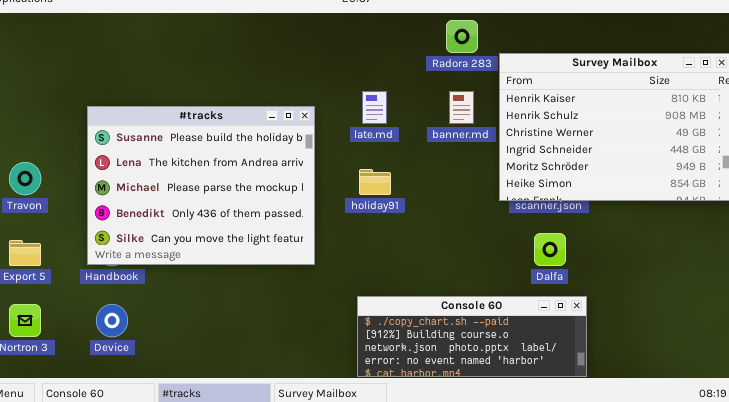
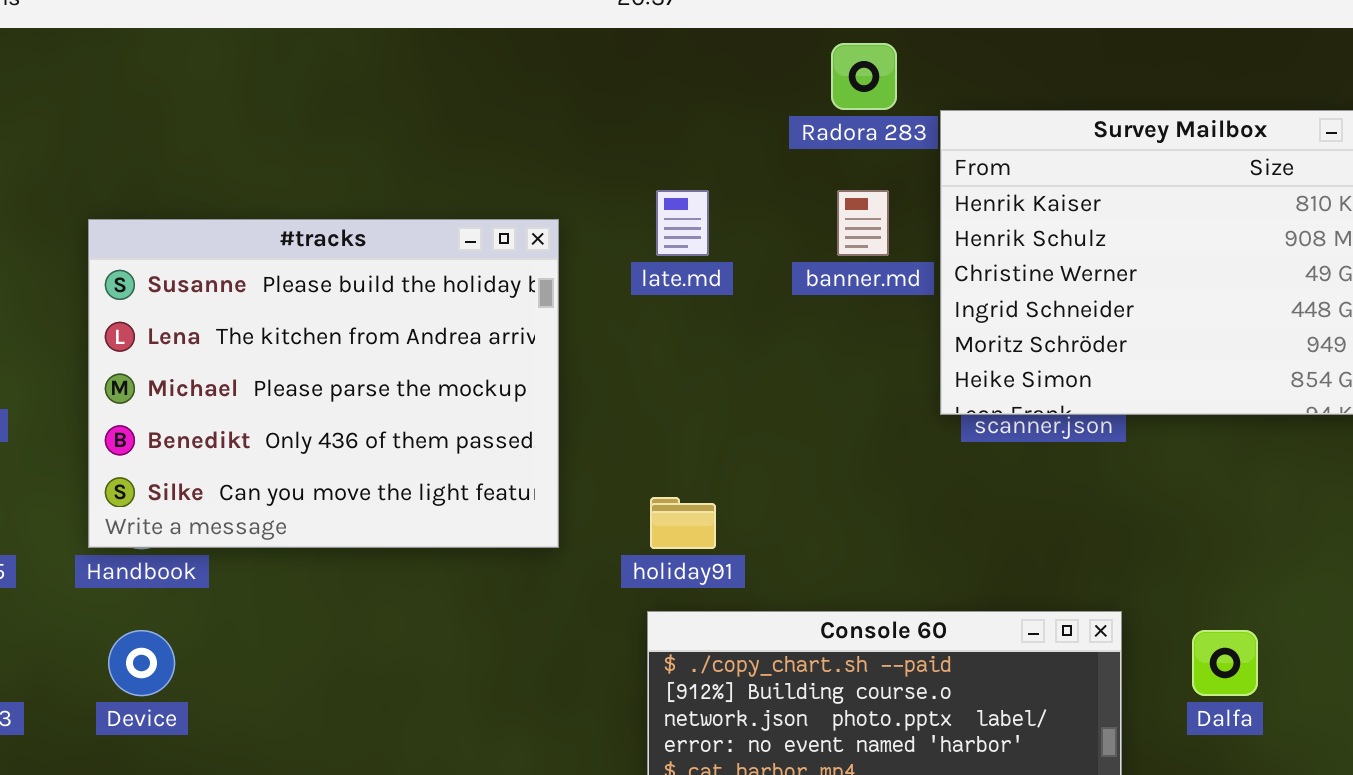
holiday91: [359,169,391,195] -> [650,497,716,549], moved
Dalfa: [534,233,566,266] -> [1192,630,1258,696], moved

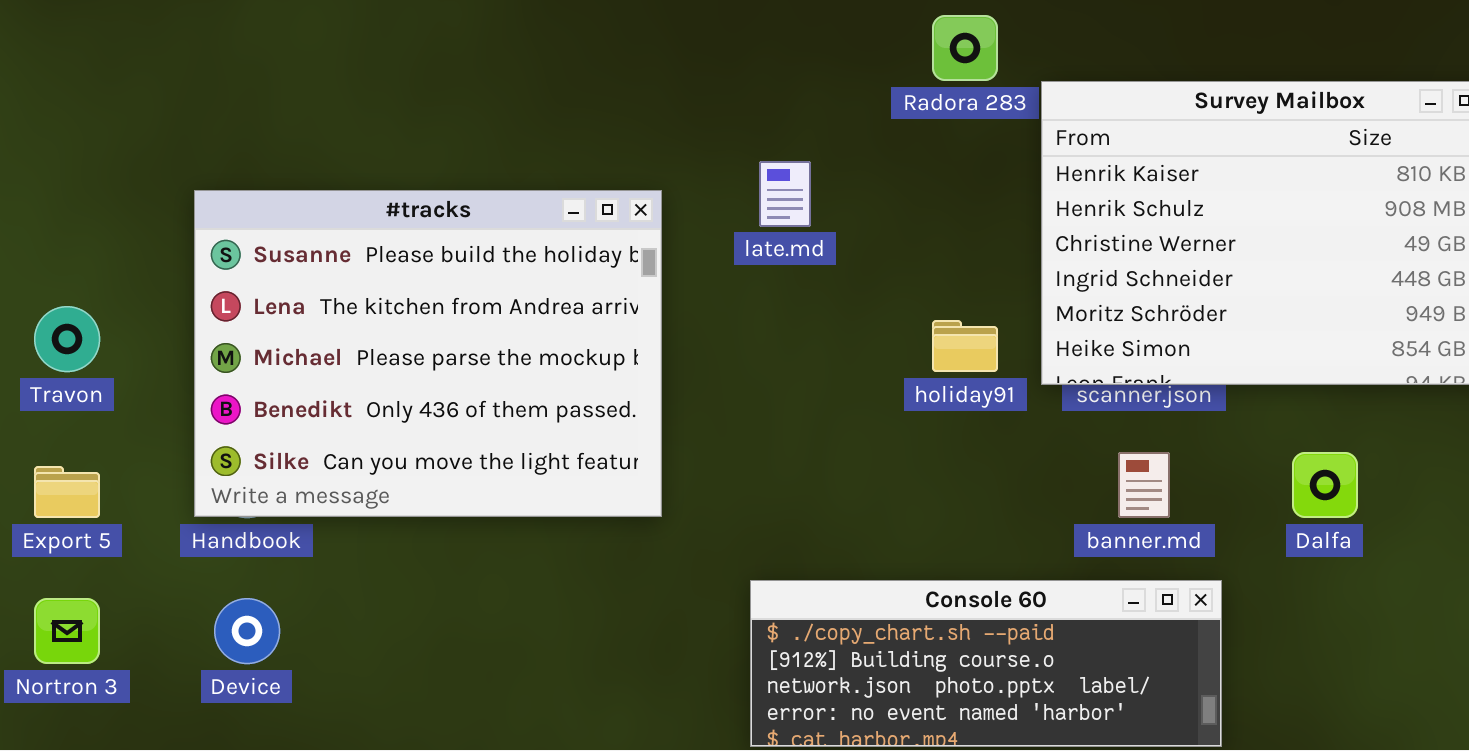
banner.md: [837,190,889,256] -> [1118,452,1170,518], moved
holiday91: [650,497,716,549] -> [932,320,998,372], moved
Dalfa: [1192,630,1258,696] -> [1292,452,1358,518], moved

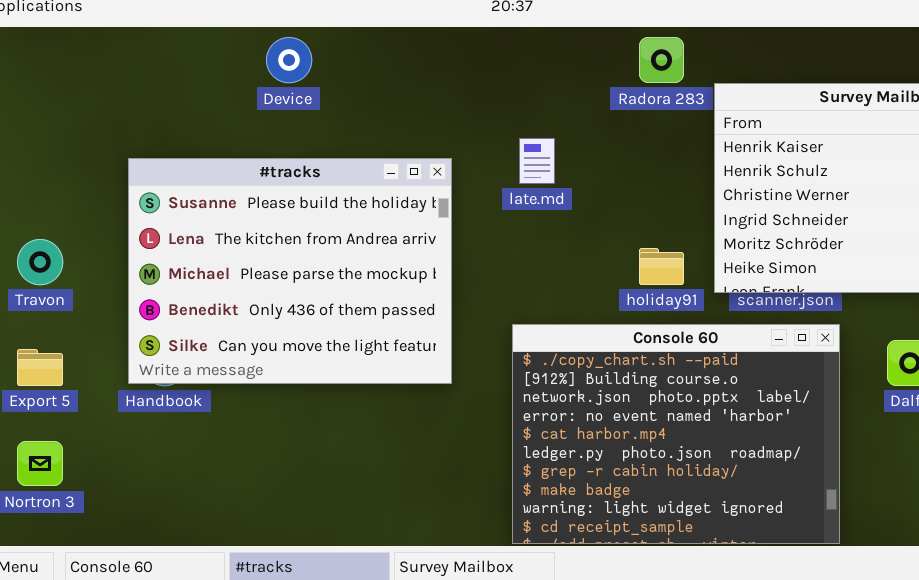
Console 60: [750,580,1222,747] -> [512,324,840,544], resized
Device: [214,598,280,664] -> [266,37,312,83], moved

